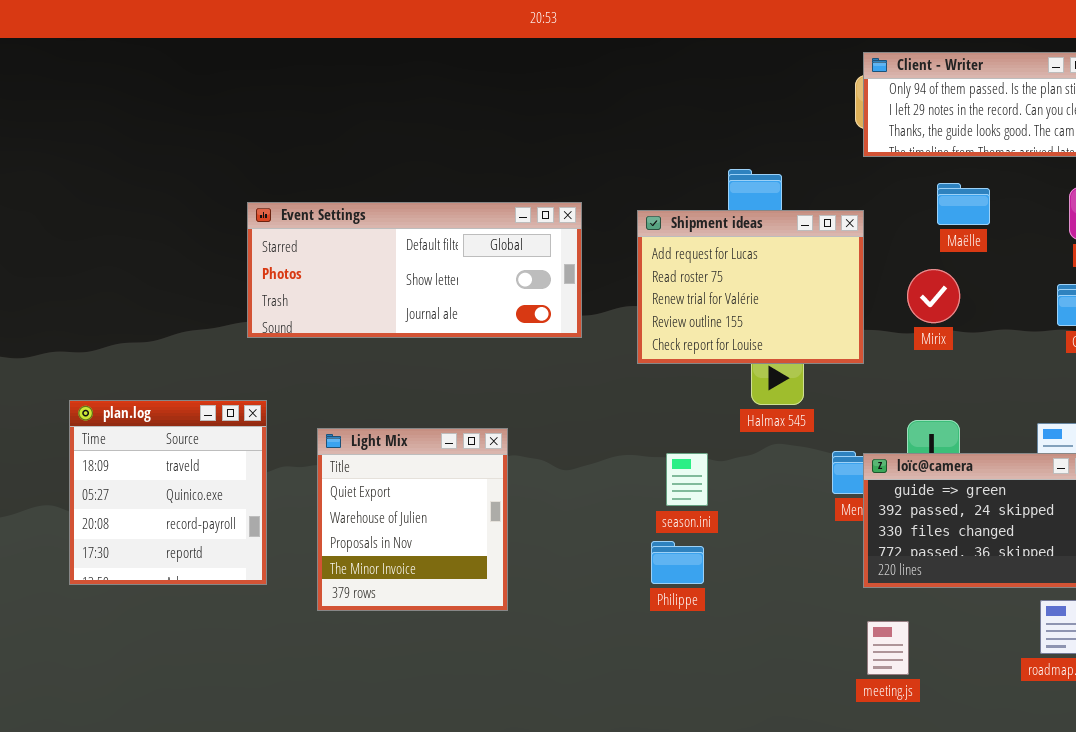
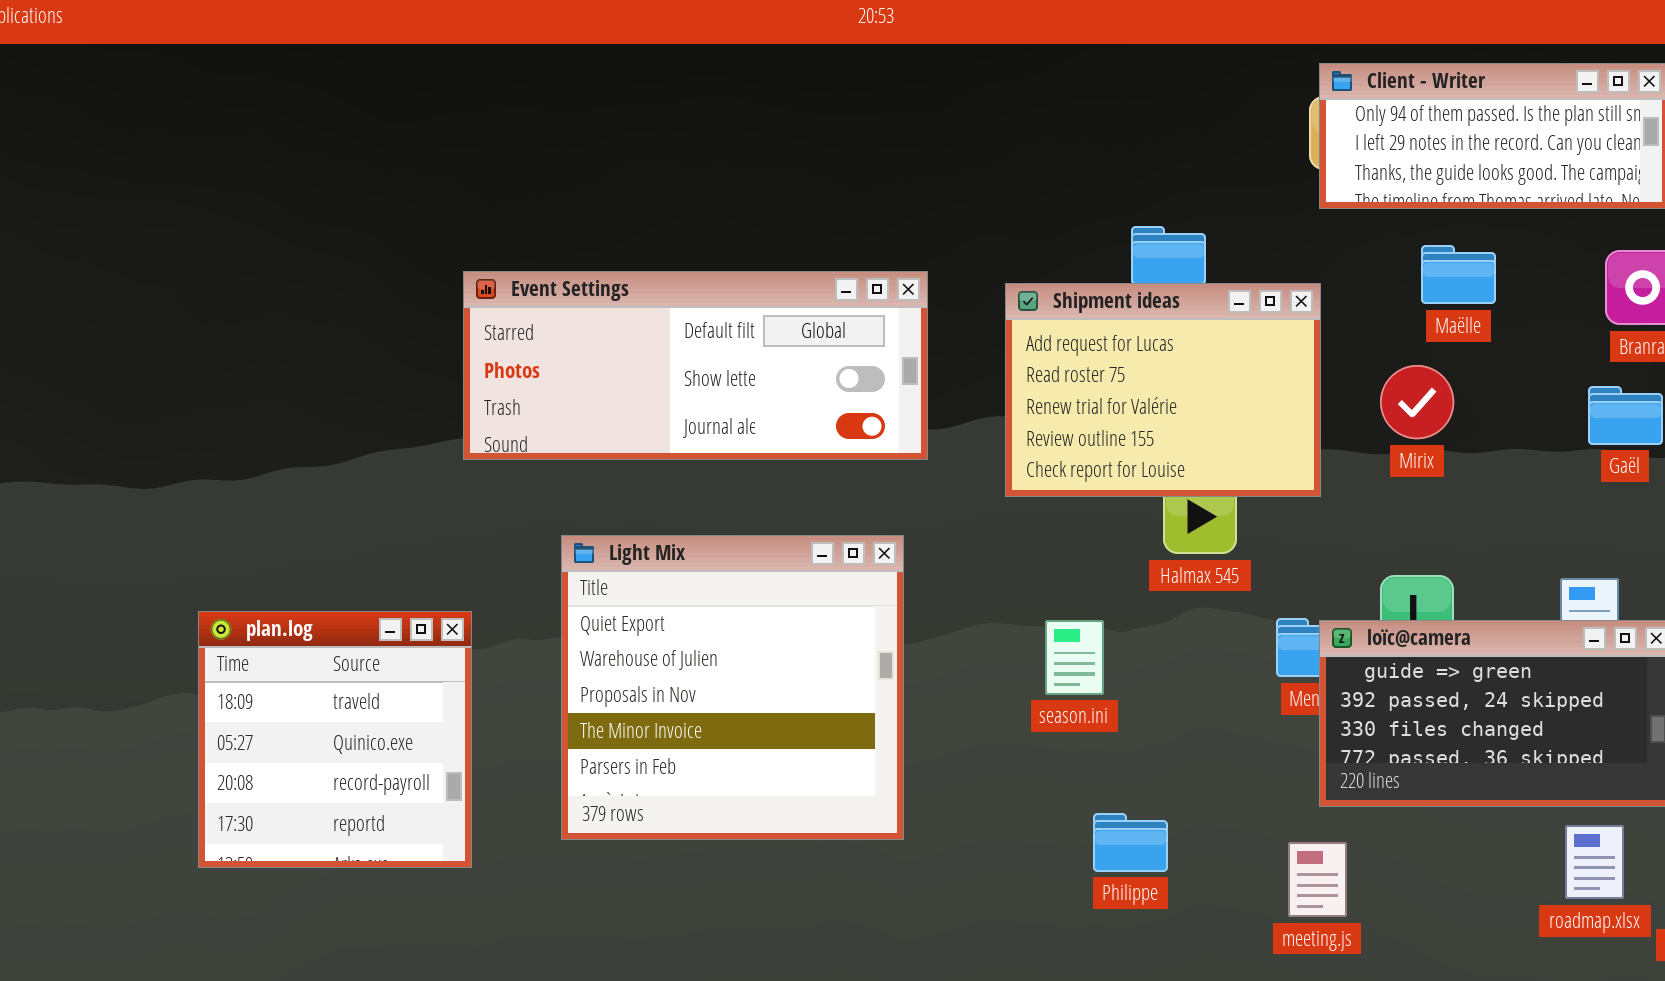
plan.log: [69,400,267,585] -> [198,611,472,868], moved
Light Mix: [317,428,508,611] -> [561,535,904,840], resized
Philippe: [651,541,704,584] -> [1093,813,1168,872], moved
meeting.js: [867,621,909,675] -> [1288,842,1347,917], moved

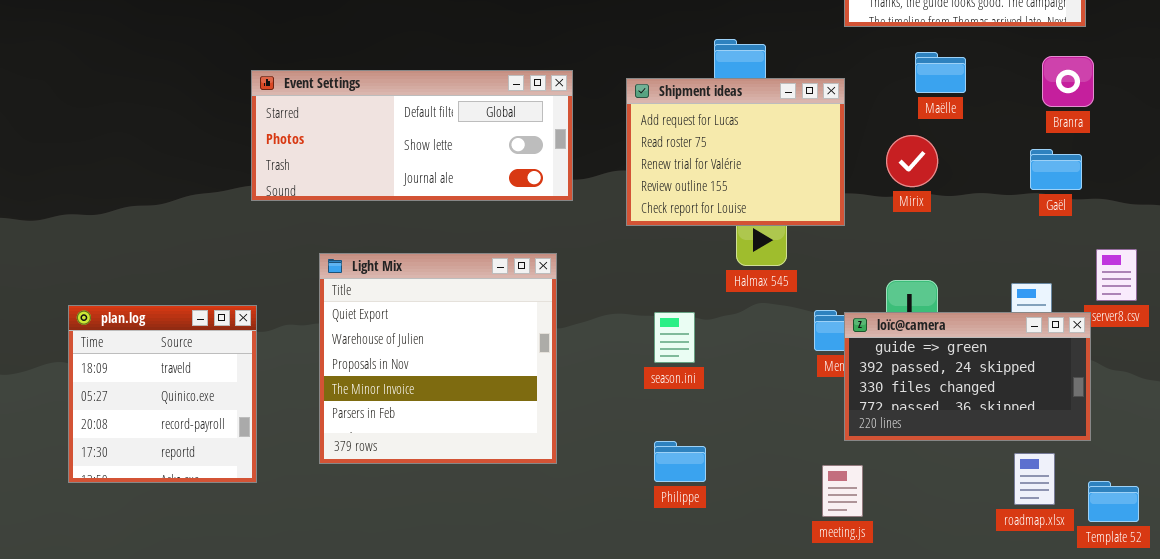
Philippe: [1093,813,1168,872] -> [654,441,706,482], moved

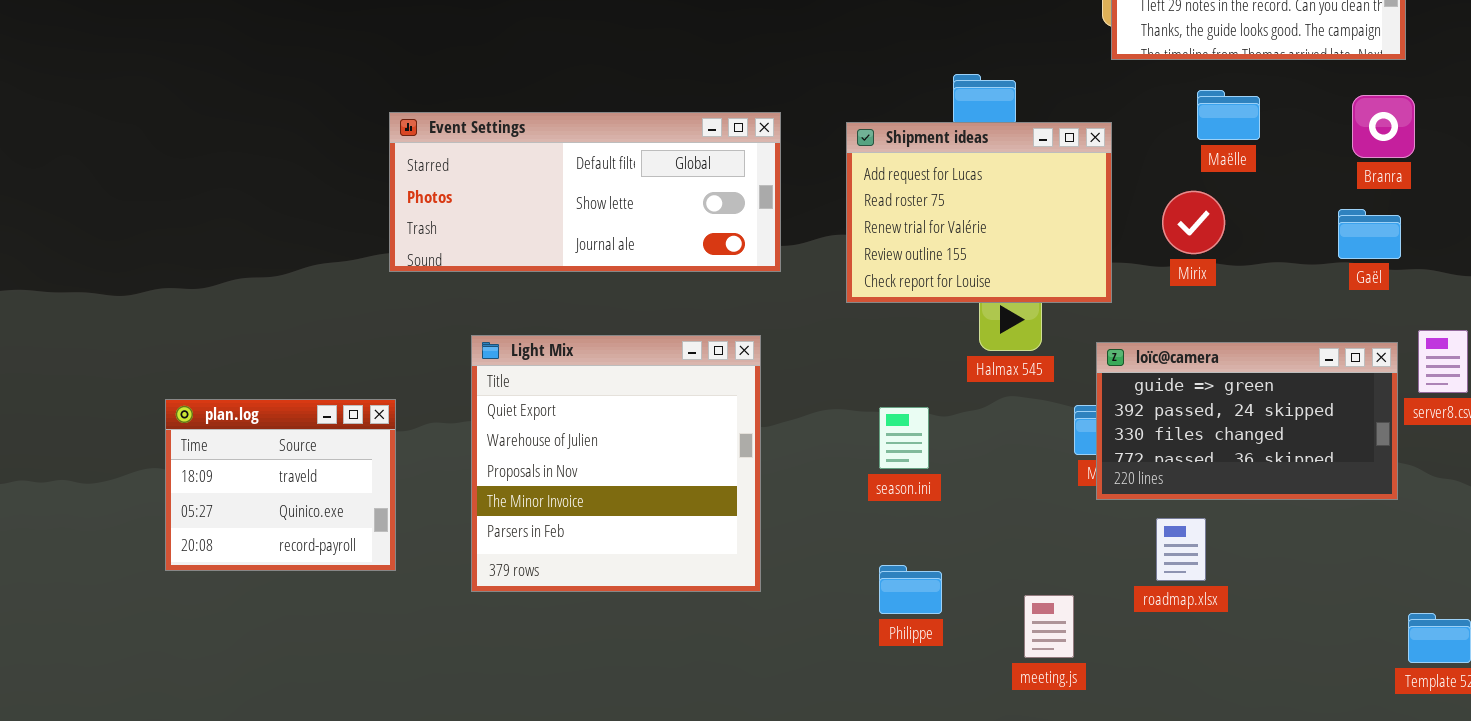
plan.log: [68,305,257,483] -> [165,399,396,571], resized
loïc@camera: [844,312,1091,441] -> [1096,342,1398,500], moved
roadmap.xlsx: [1014,453,1055,505] -> [1156,518,1206,581], moved
meeting.js: [822,465,863,517] -> [1024,595,1074,658], moved

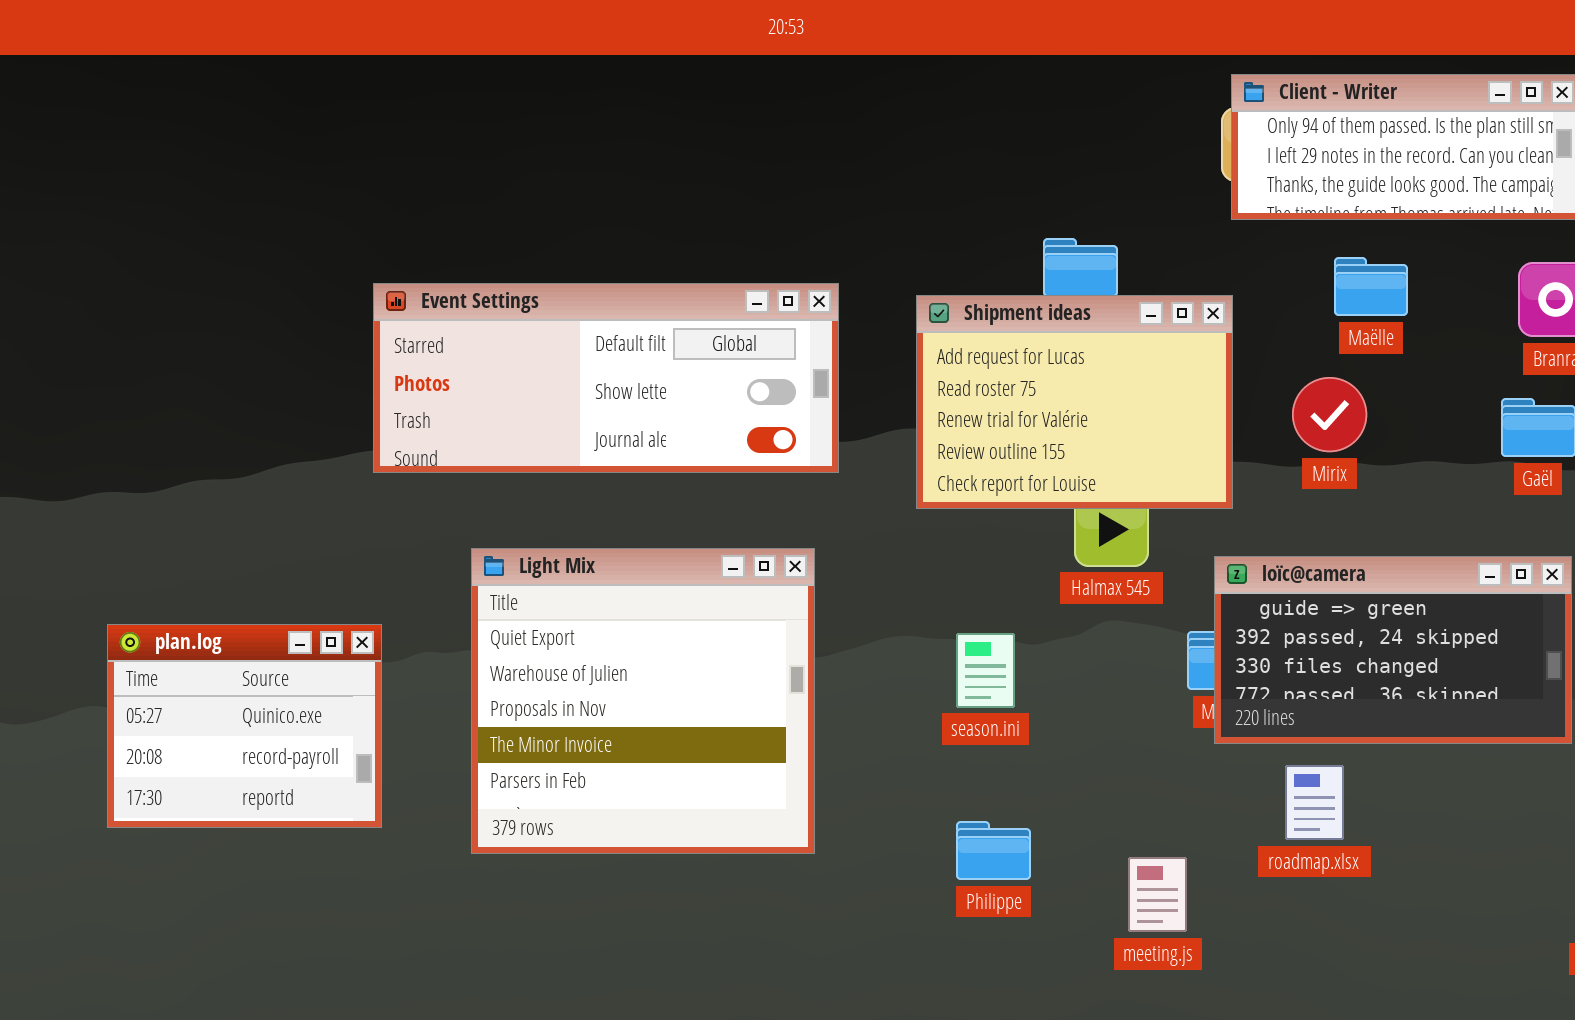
plan.log: [165,399,396,571] -> [107,624,382,828], scrolled down 1 row

